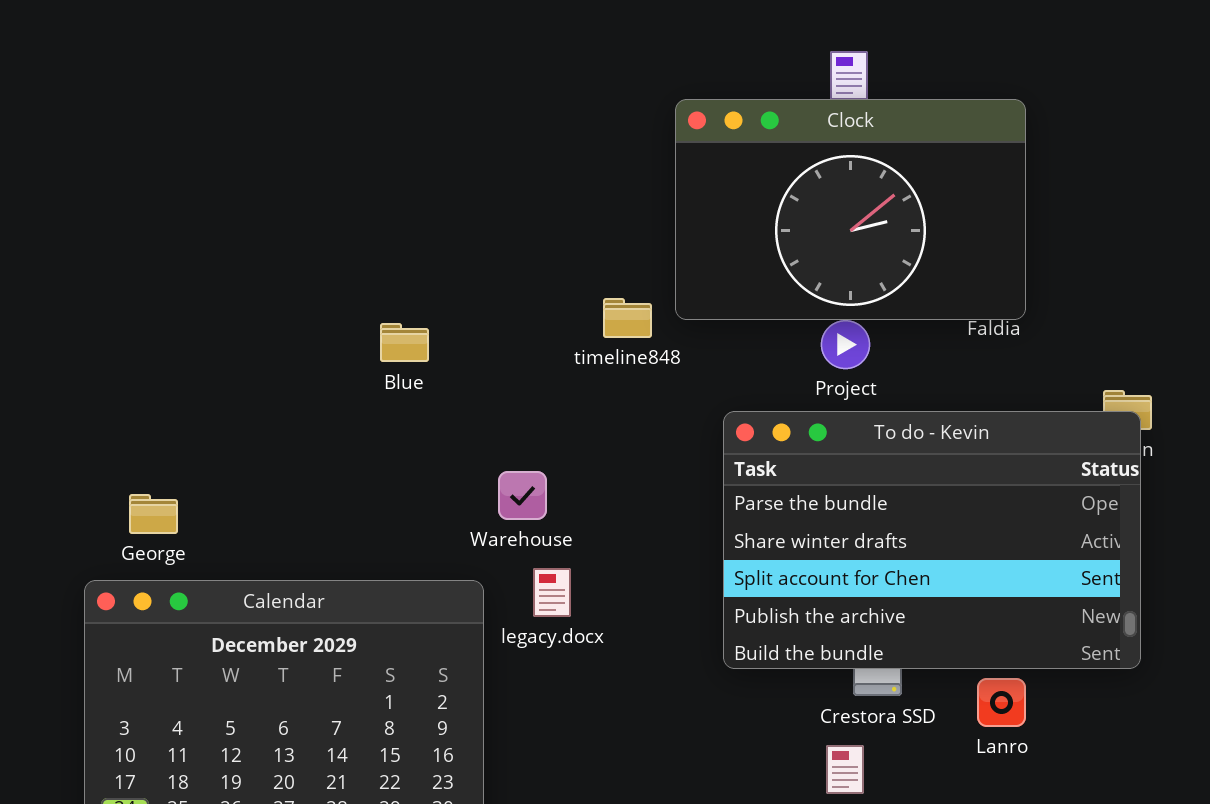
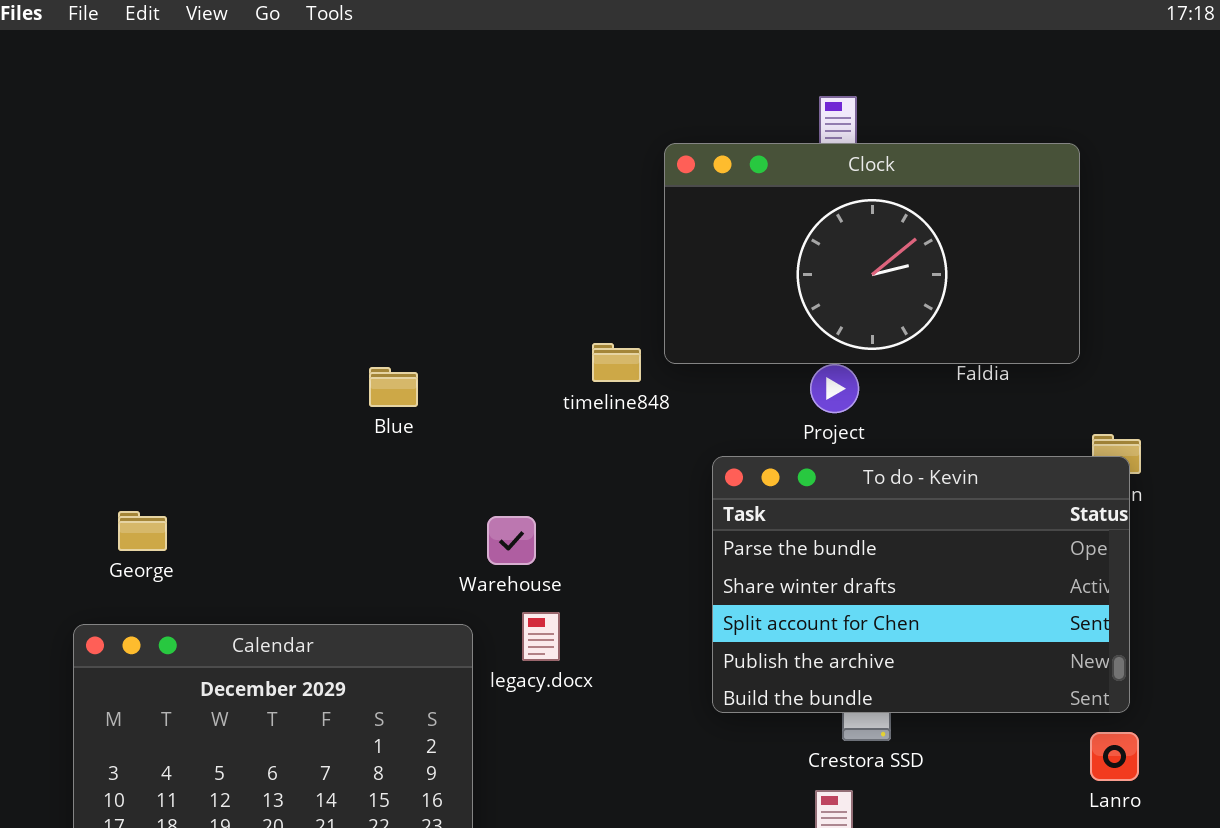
Clock: [675,99,1026,320] -> [664,143,1080,364], resized
George: [129,494,178,534] -> [118,511,167,551], moved
Lanro: [977,678,1026,727] -> [1090,732,1139,781], moved

